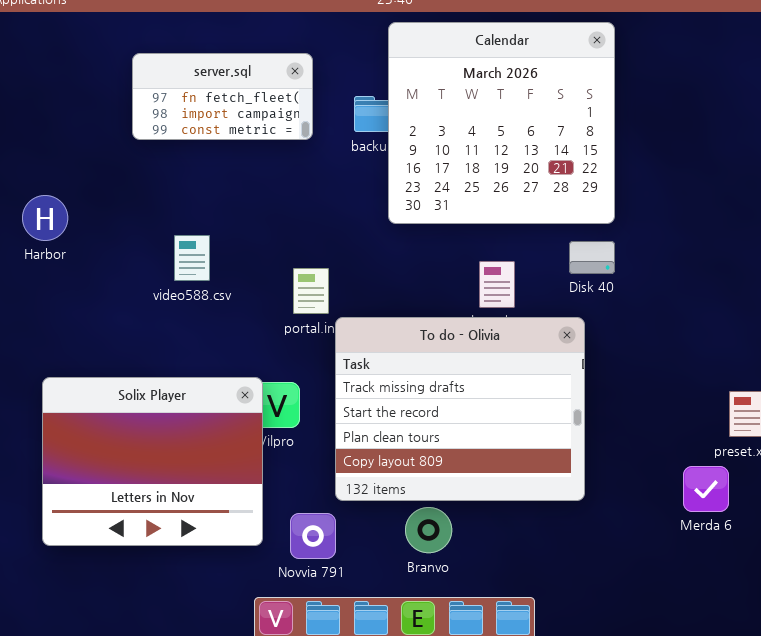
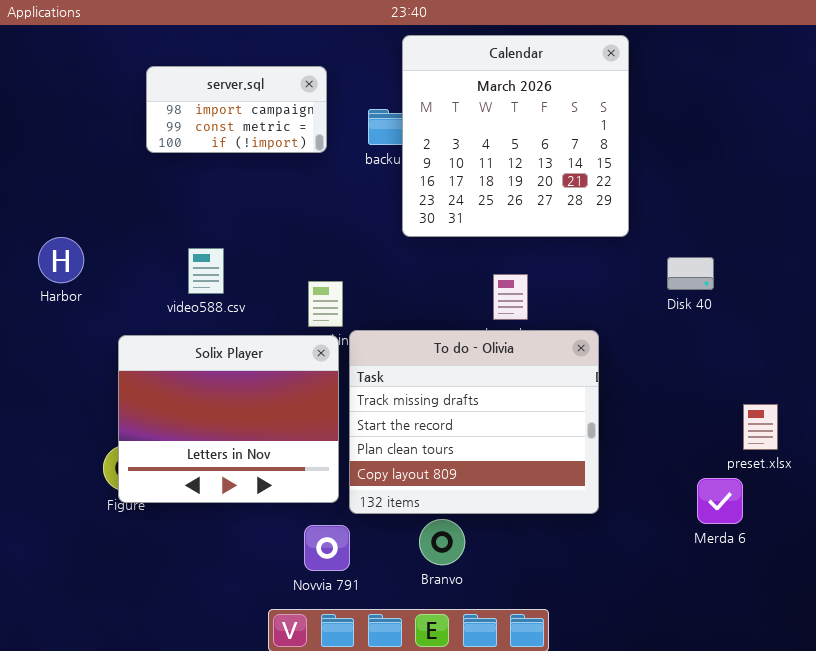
server.sql: [132,53,313,140] -> [146,66,327,153], scrolled down 1 row
Harbor: [22,195,68,241] -> [38,237,84,283], moved
Disk 40: [569,241,615,274] -> [667,257,714,290], moved
Solix Player: [42,377,263,546] -> [118,335,339,503], moved

